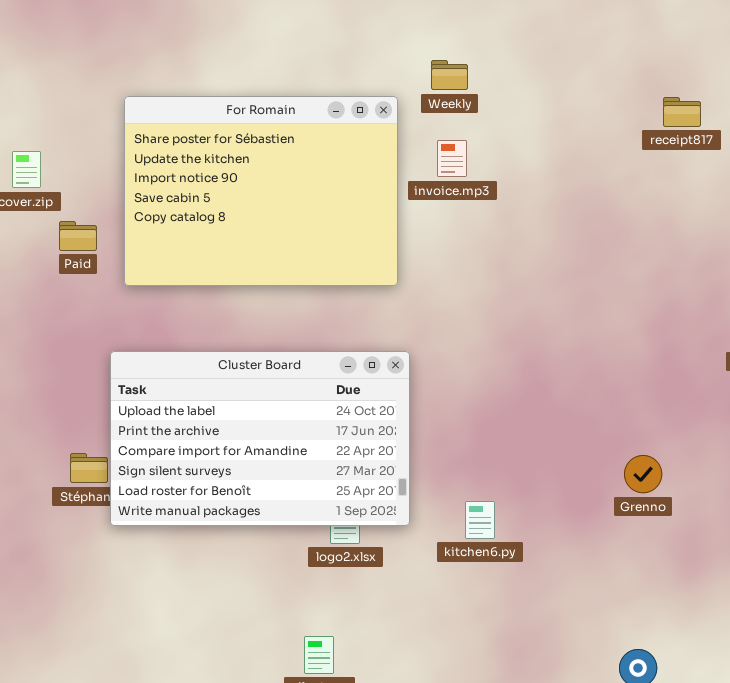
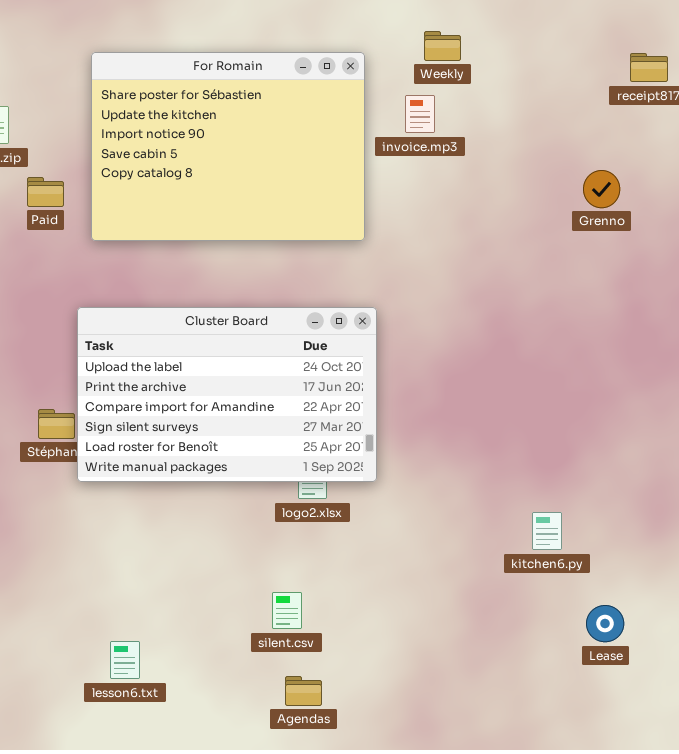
Weekly: [431,60,468,90] -> [424,31,461,61], moved
Grenno: [624,455,662,493] -> [583,170,620,208], moved
kitchen6.py: [465,501,495,539] -> [532,512,562,550], moved

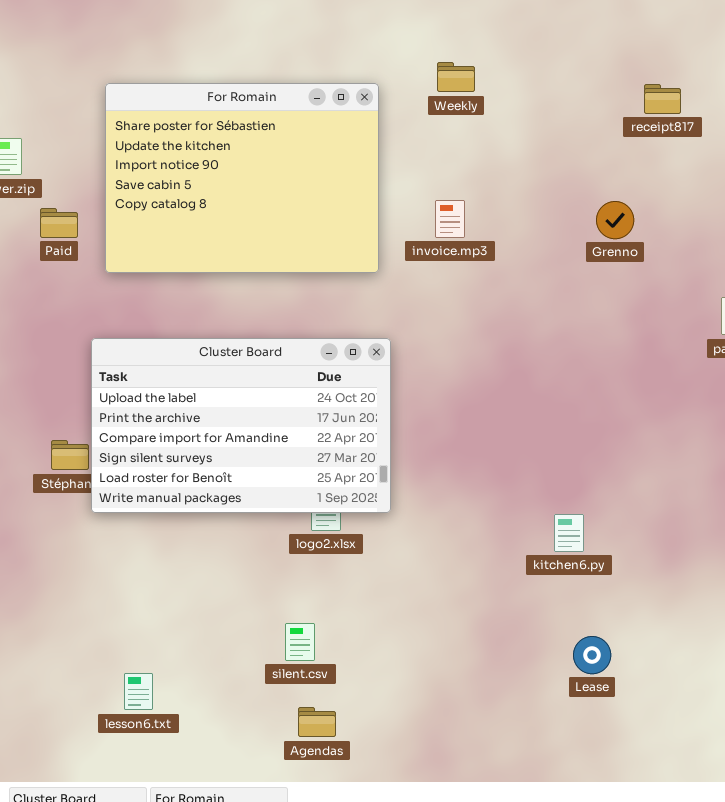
invoice.mp3: [405,95,435,133] -> [435,200,465,238], moved
kitchen6.py: [532,512,562,550] -> [554,514,584,552], moved
Lease: [586,605,624,642] -> [573,636,611,674], moved

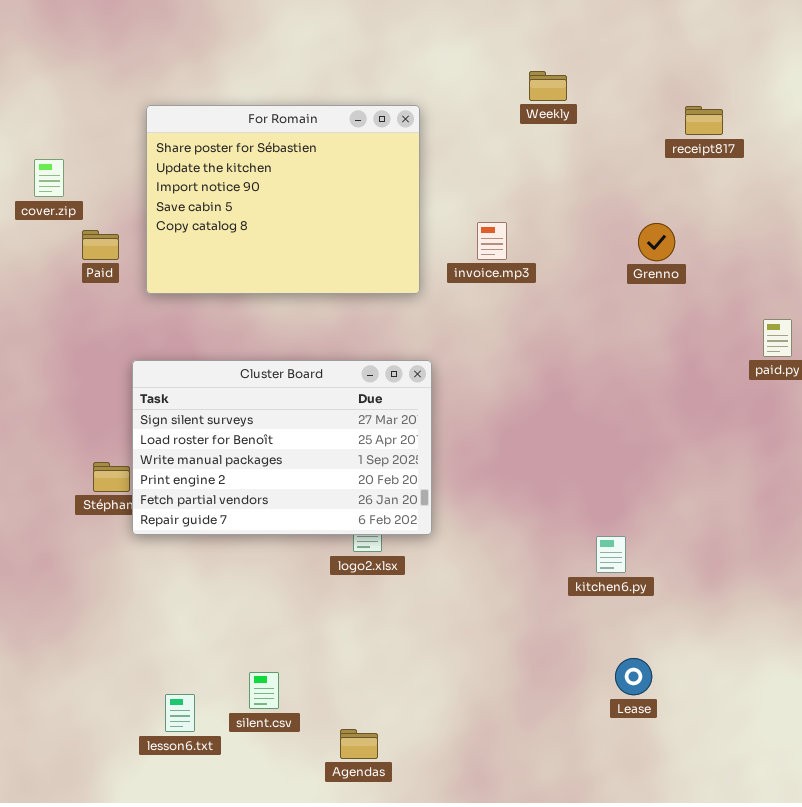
Weekly: [437,62,475,92] -> [529,71,567,101], moved
Cluster Board: [91,338,391,513] -> [132,360,432,535], scrolled down 3 rows
silent.csv: [285,623,315,661] -> [249,672,279,709], moved

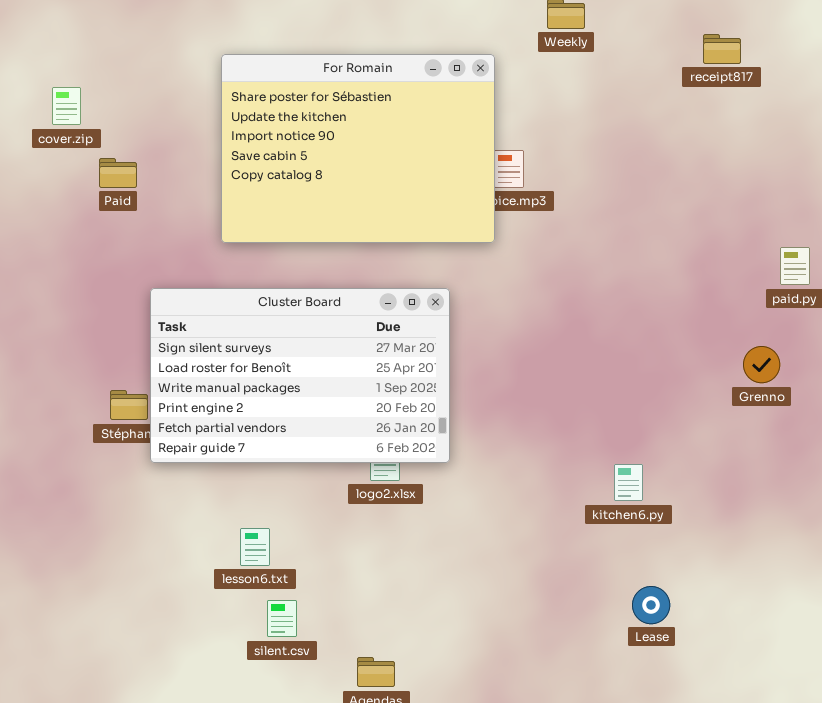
For Romain: [146,105,420,294] -> [221,54,495,243], moved
Grenno: [638,223,675,261] -> [743,346,780,383], moved
lesson6.txt: [165,694,195,732] -> [240,528,270,566], moved

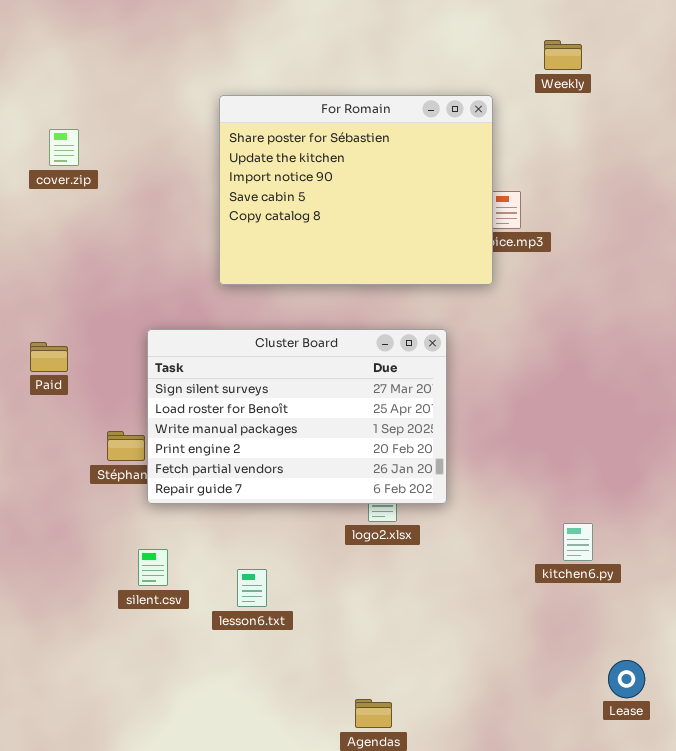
Paid: [99,158,137,188] -> [30,342,68,372], moved
kitchen6.py: [614,464,643,501] -> [563,523,593,561], moved
Lease: [632,586,670,624] -> [608,660,645,698], moved
silent.csv: [267,600,297,637] -> [138,549,168,586], moved

